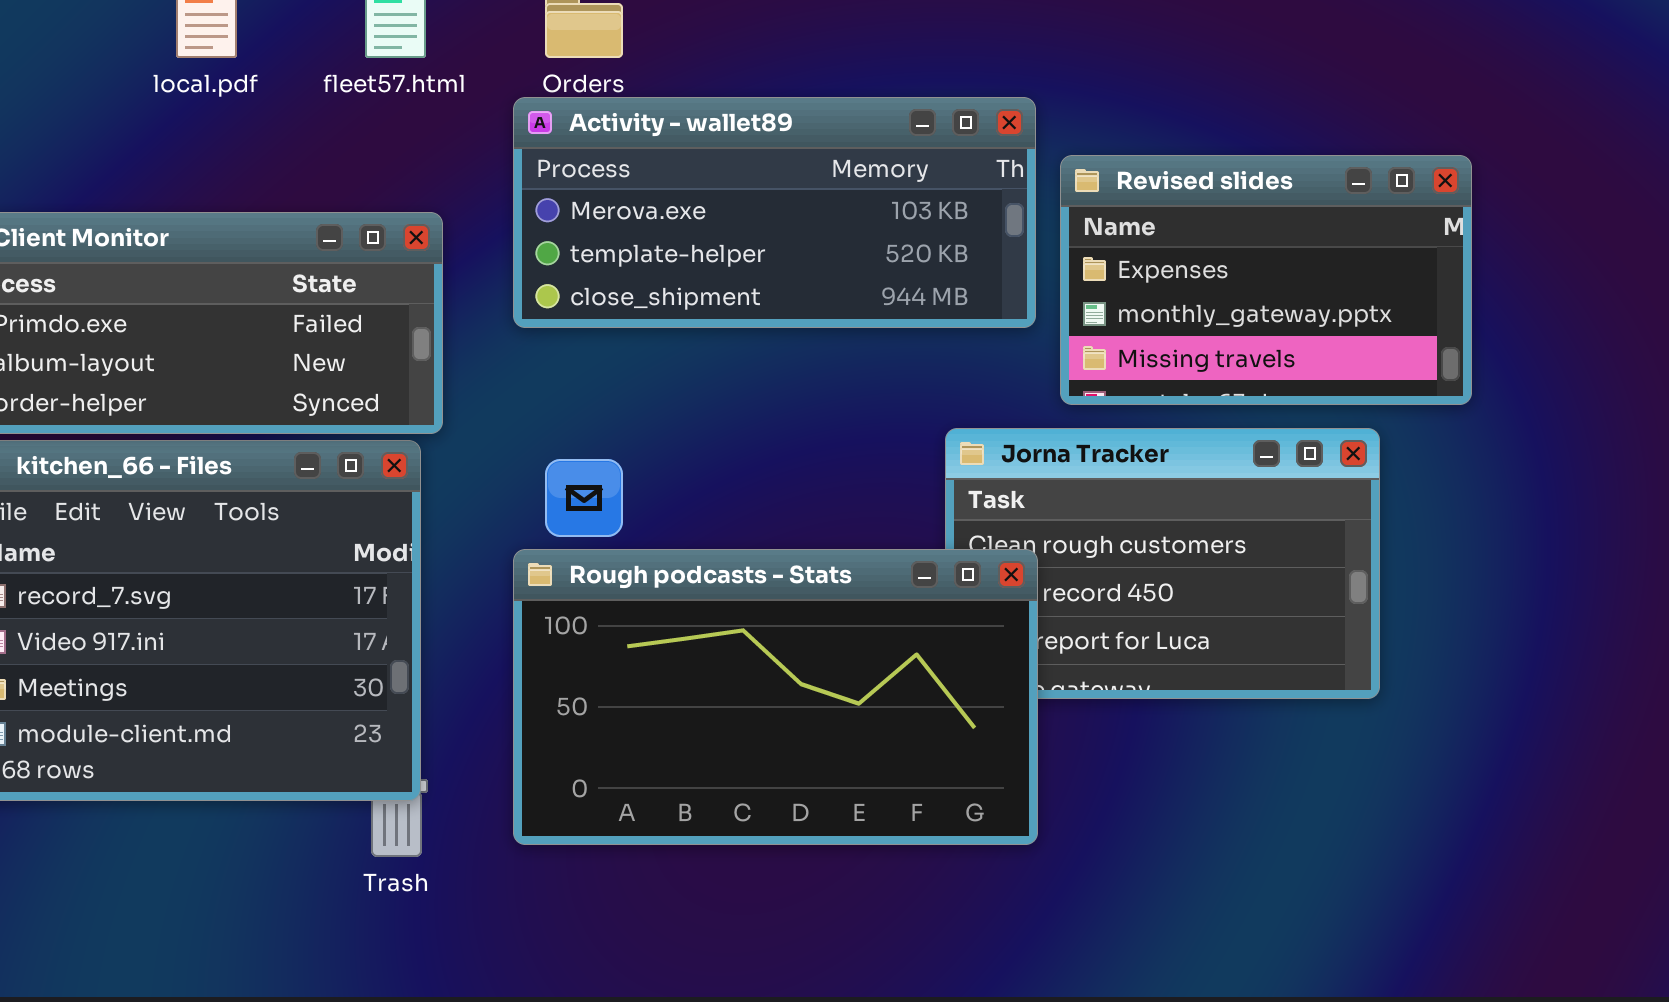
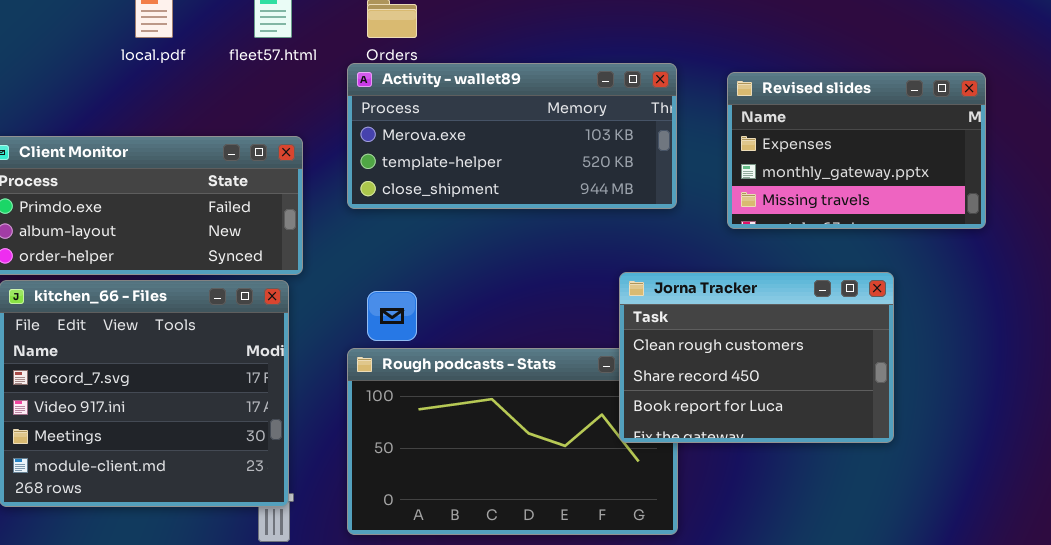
Revised slides: [1060,155,1472,405] -> [727,72,986,229], moved
Jorna Tracker: [945,428,1380,699] -> [619,272,894,443], raised

